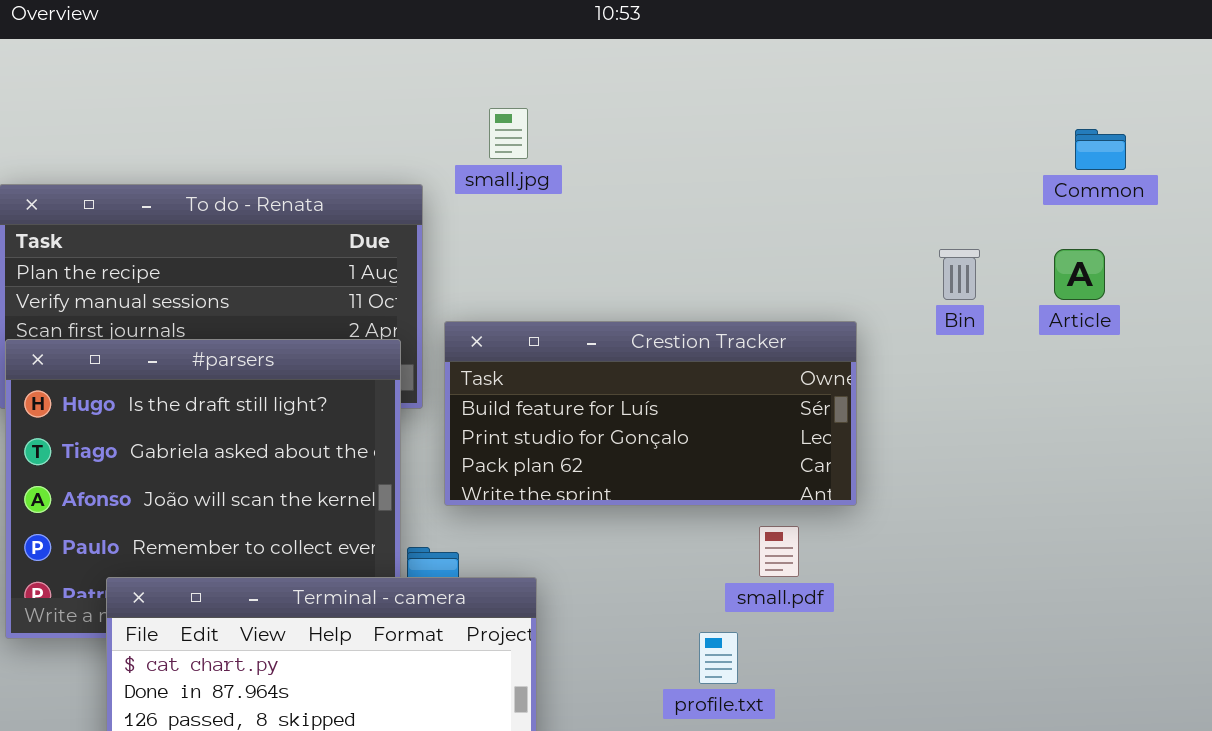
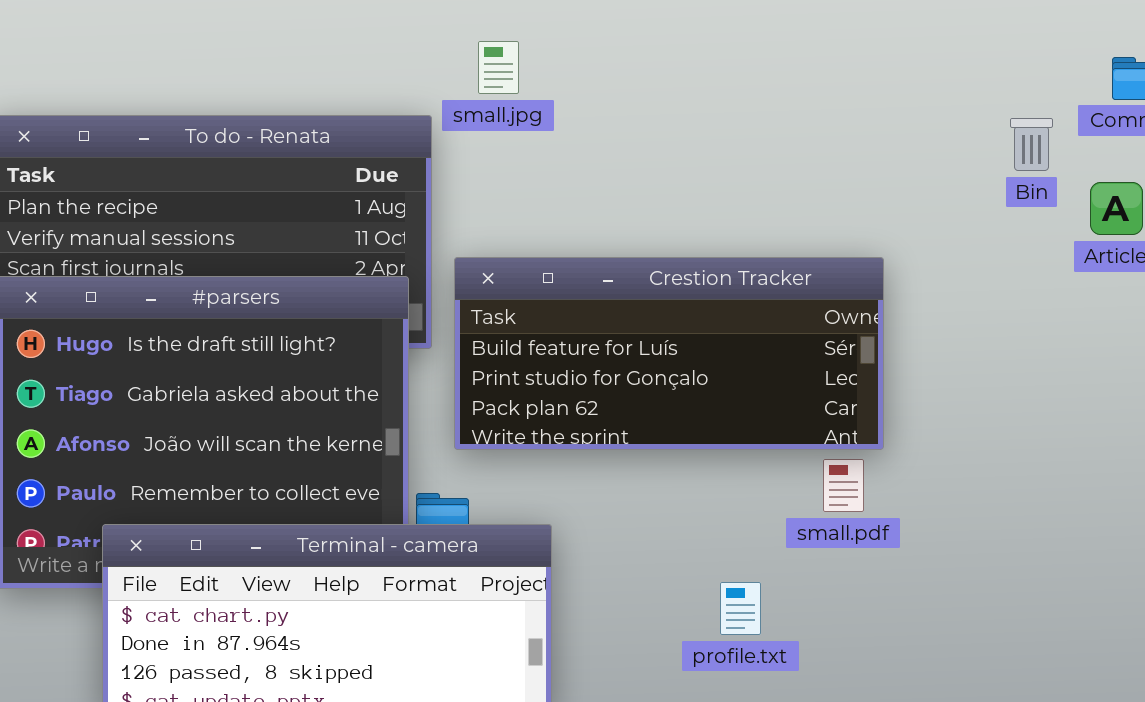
small.jpg: [489,108,528,159] -> [478,41,519,94], moved
Bin: [939,249,980,300] -> [1010,118,1053,171], moved
small.pdf: [759,526,799,577] -> [823,459,864,512], moved

